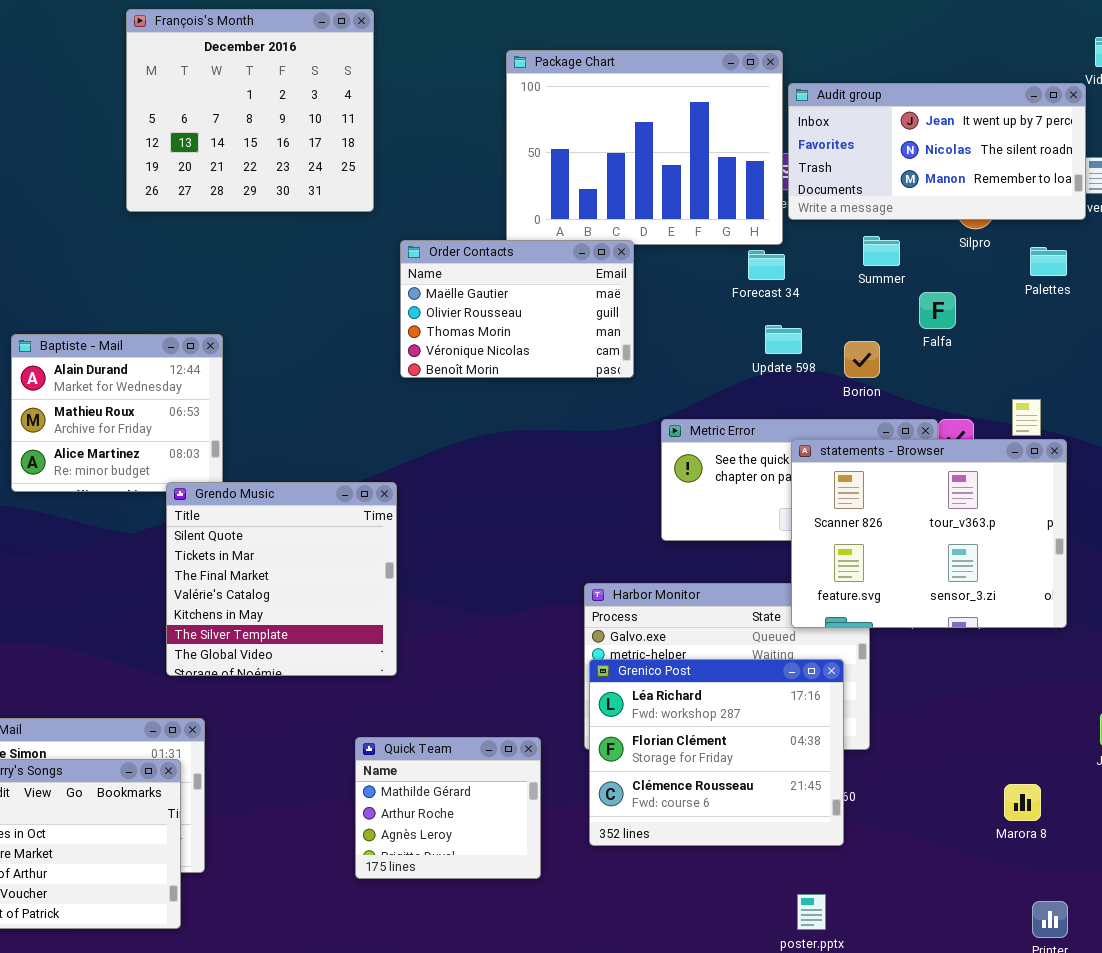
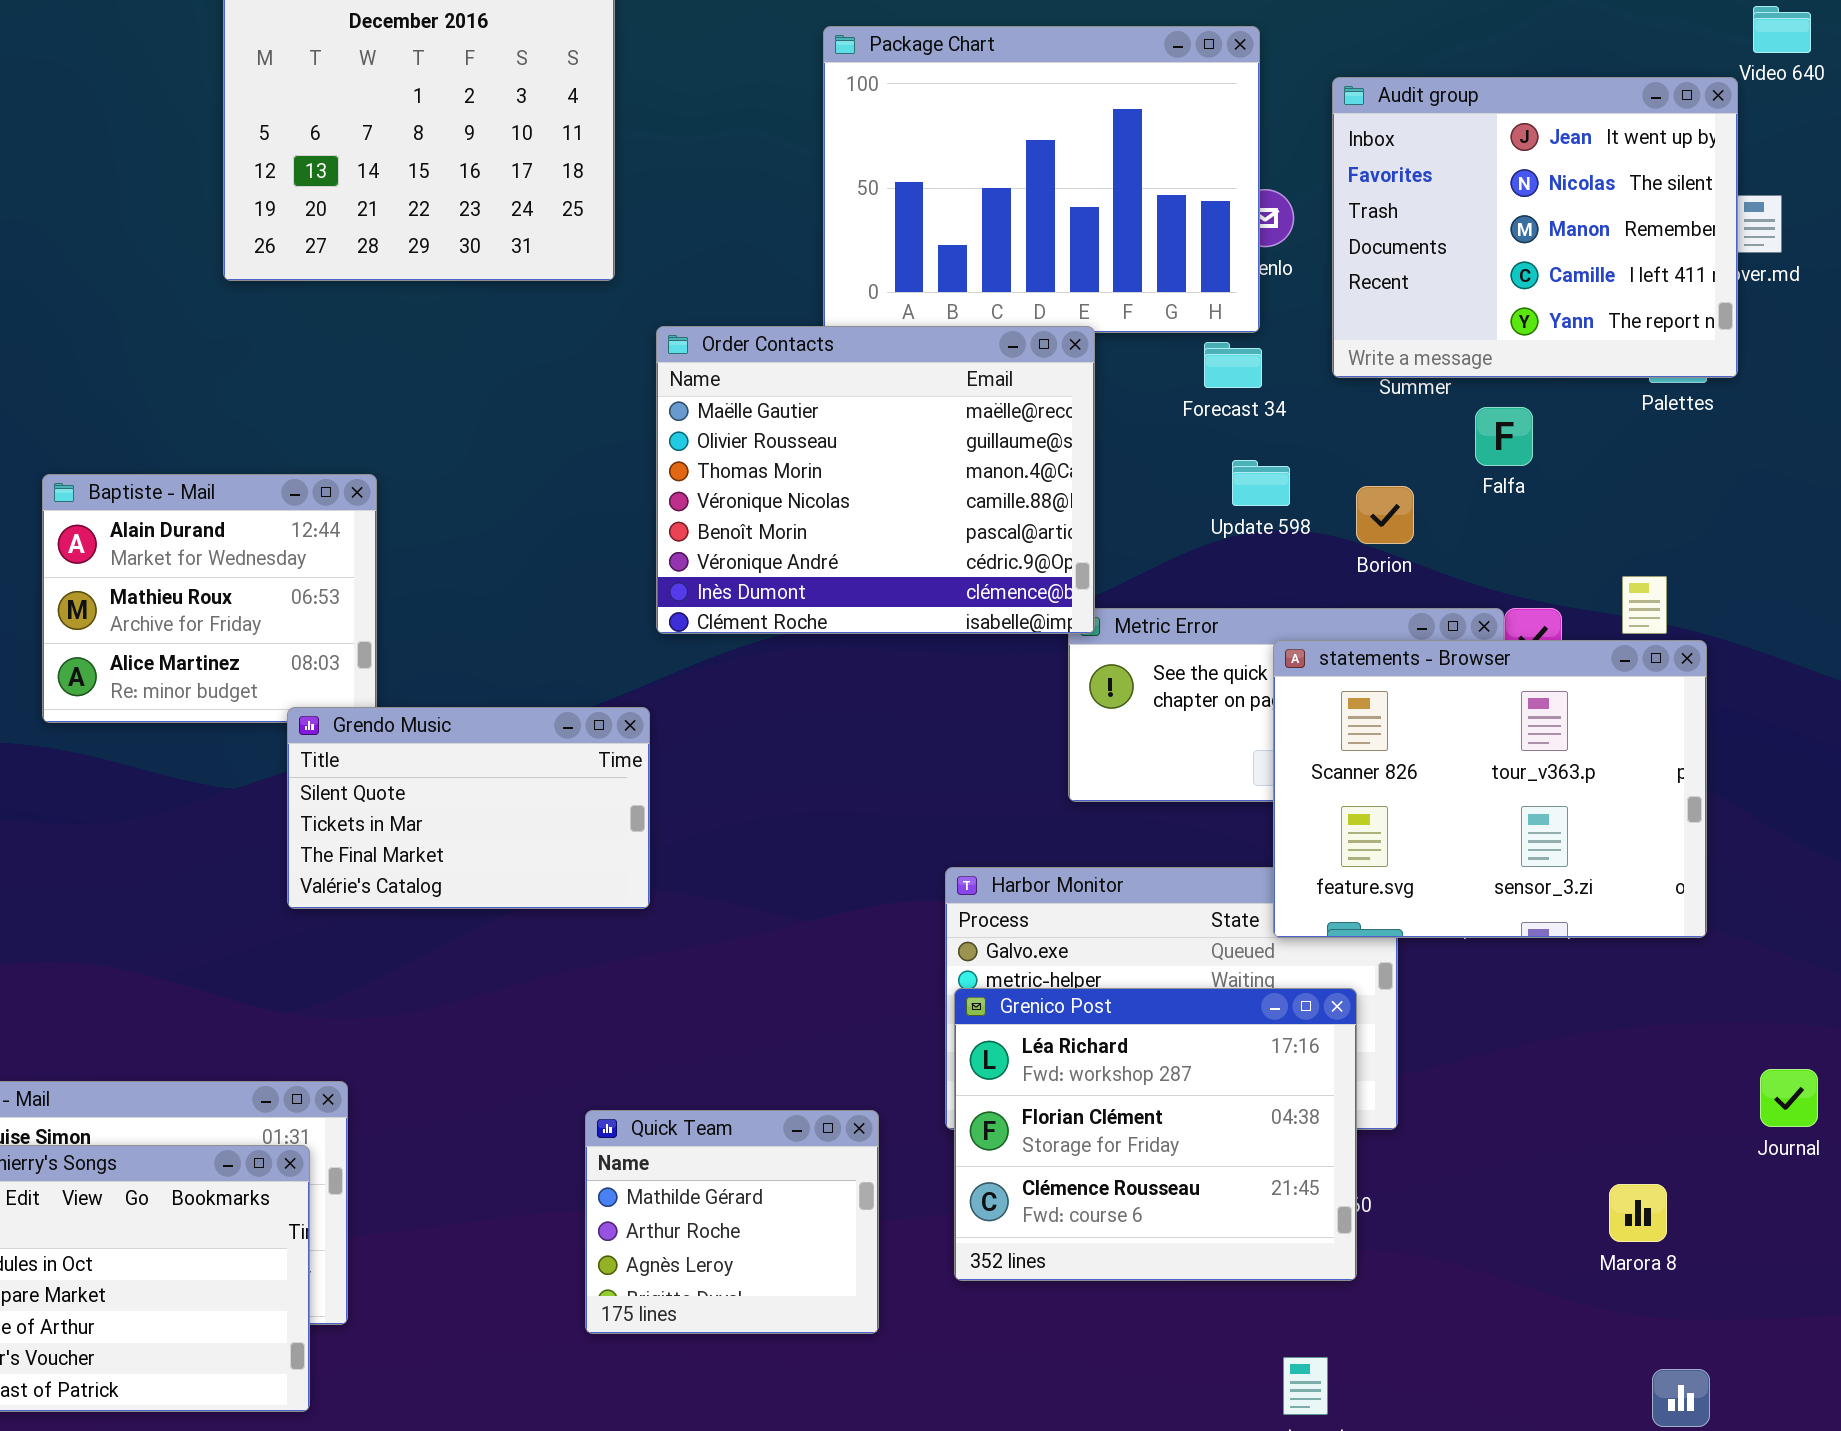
Audit group: [788,83,1086,220] -> [1332,77,1738,378], resized
Order Contacts: [400,240,634,378] -> [656,326,1095,634], resized
Grendo Music: [166,482,397,676] -> [287,707,650,909], resized

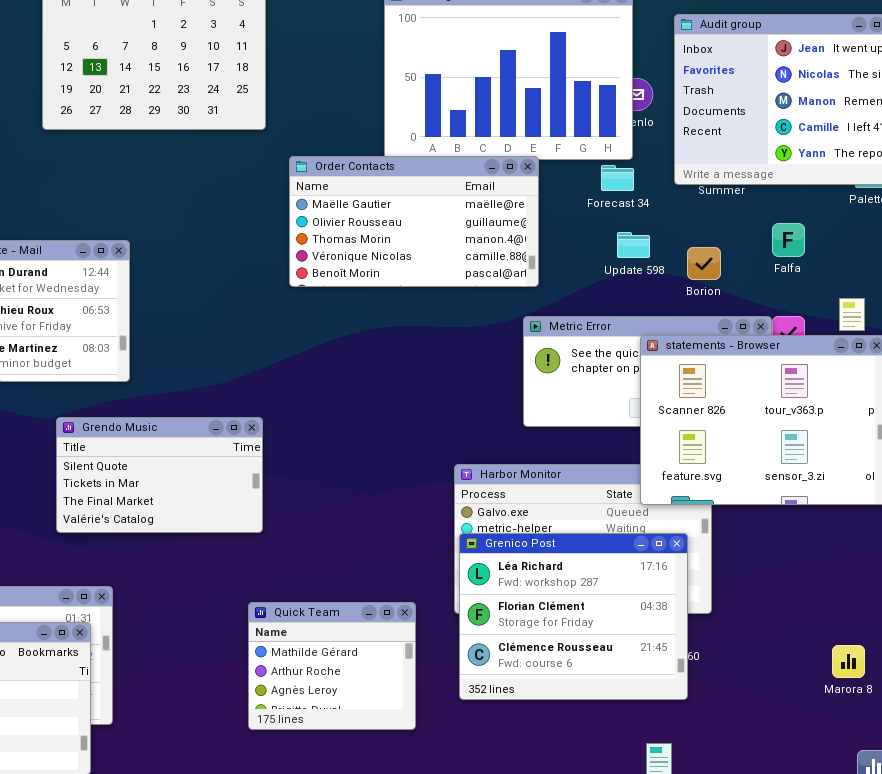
Order Contacts: [656,326,1095,634] -> [289,156,539,287], resized
Falfa: [1475,407,1533,466] -> [772,223,805,257], moved
Grendo Music: [287,707,650,909] -> [56,417,263,533], moved

